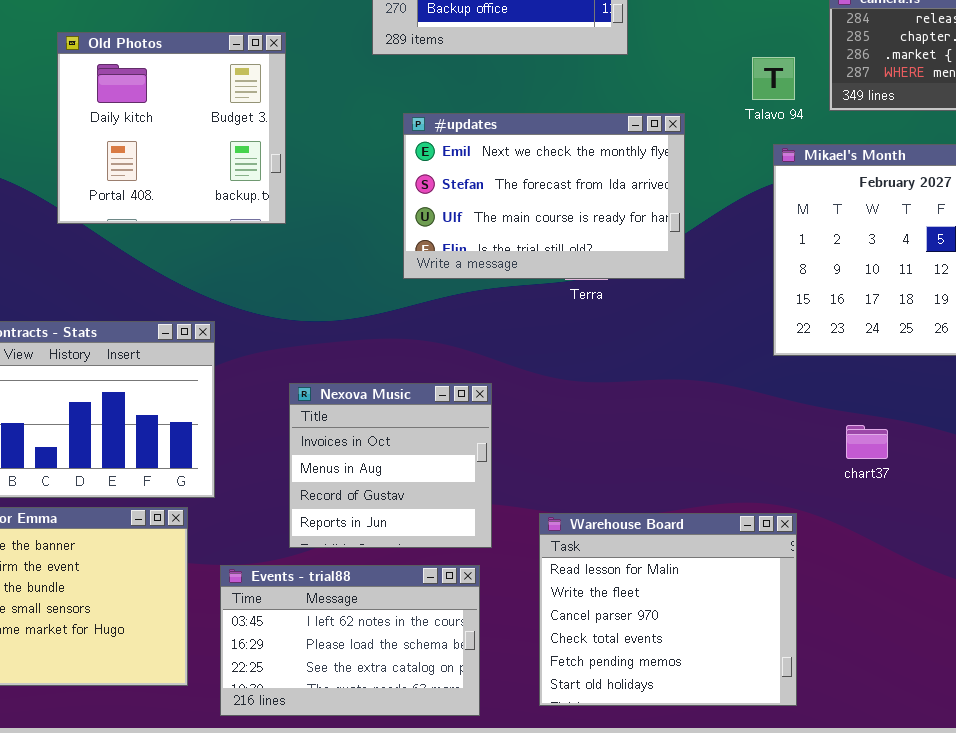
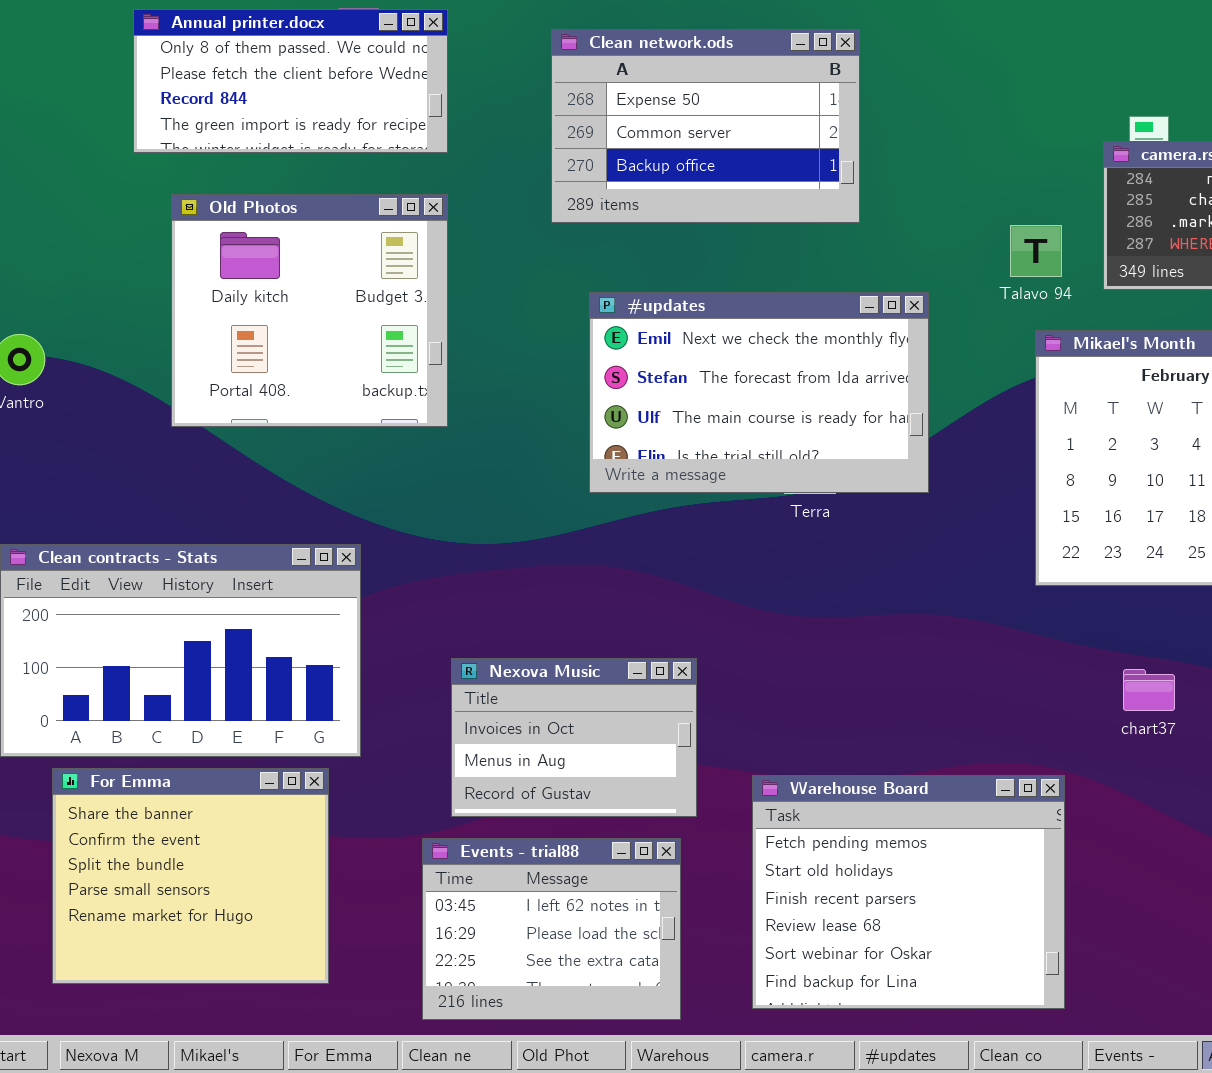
Nexova Music: [289,383,492,548] -> [451,658,697,817], resized
Warehouse Board: [539,513,797,706] -> [752,775,1065,1009], scrolled down 4 rows
Events - trial88: [220,565,480,716] -> [422,838,681,1020], resized

